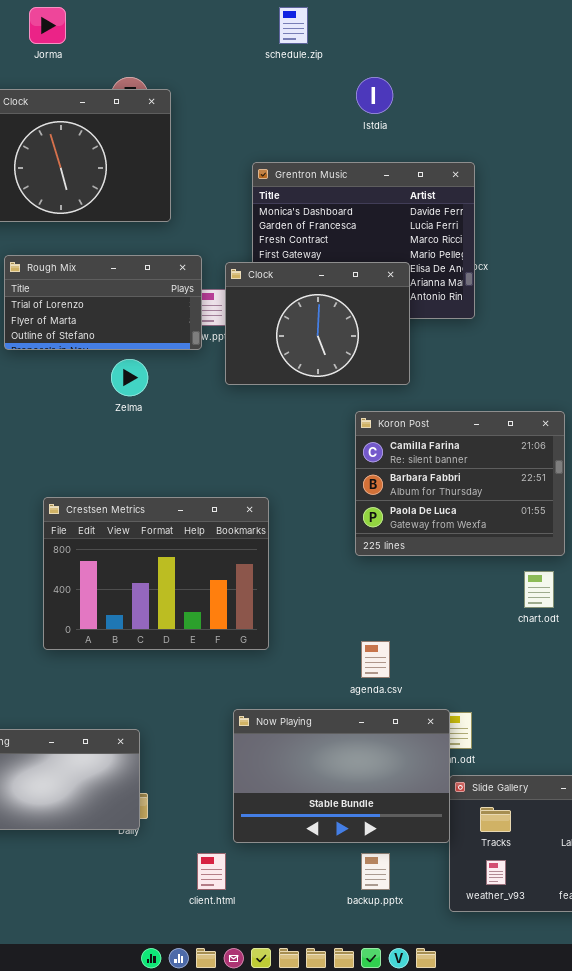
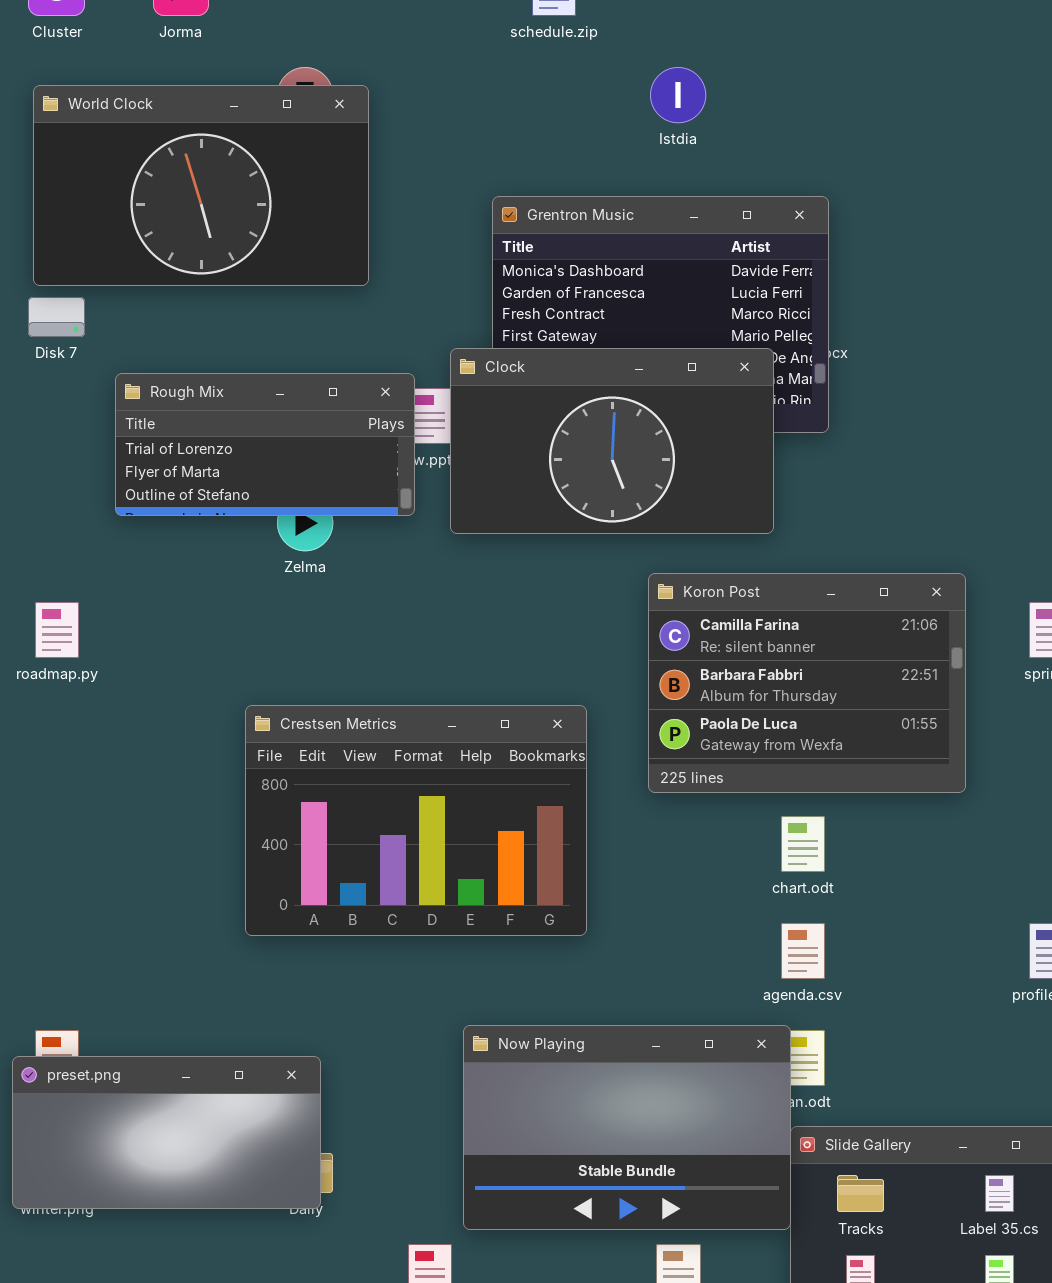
Rough Mix: [4,255,202,350] -> [115,373,415,516], moved
Clock: [225,262,410,385] -> [450,348,774,534], resized
Crestsen Metrics: [43,497,269,650] -> [245,705,587,936], moved
chart.odt: [524,571,554,608] -> [781,816,825,872], moved
agenda.csv: [361,641,390,678] -> [781,923,825,979], moved

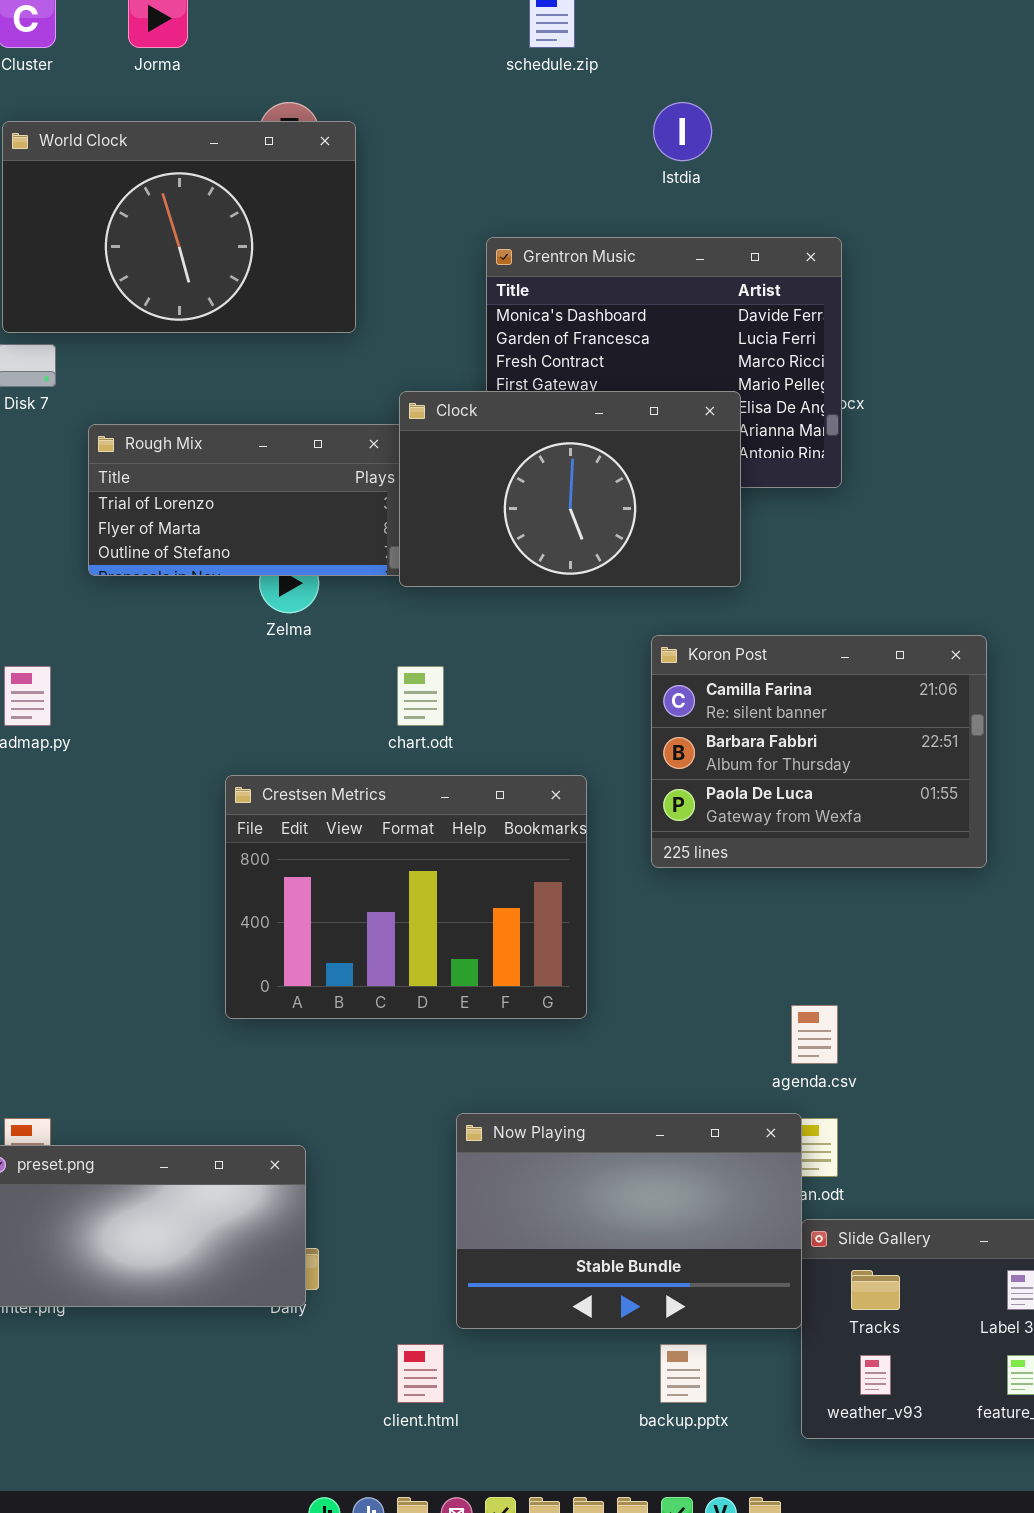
Clock: [450,348,774,534] -> [399,391,741,587], moved
chart.odt: [781,816,825,872] -> [397,666,444,726], moved

